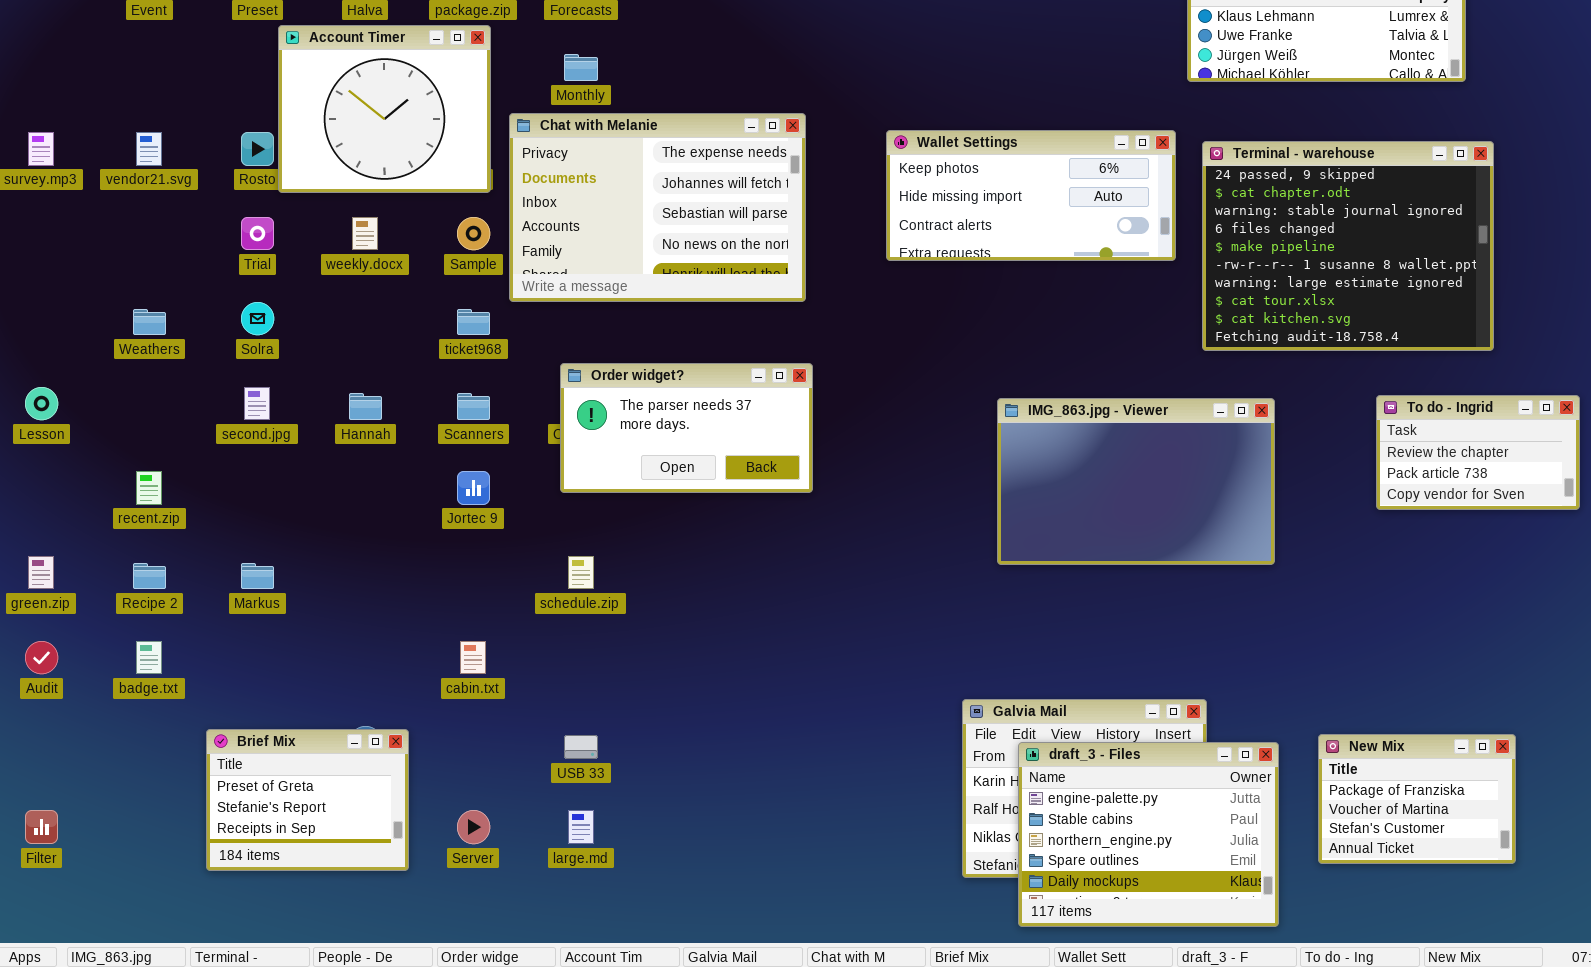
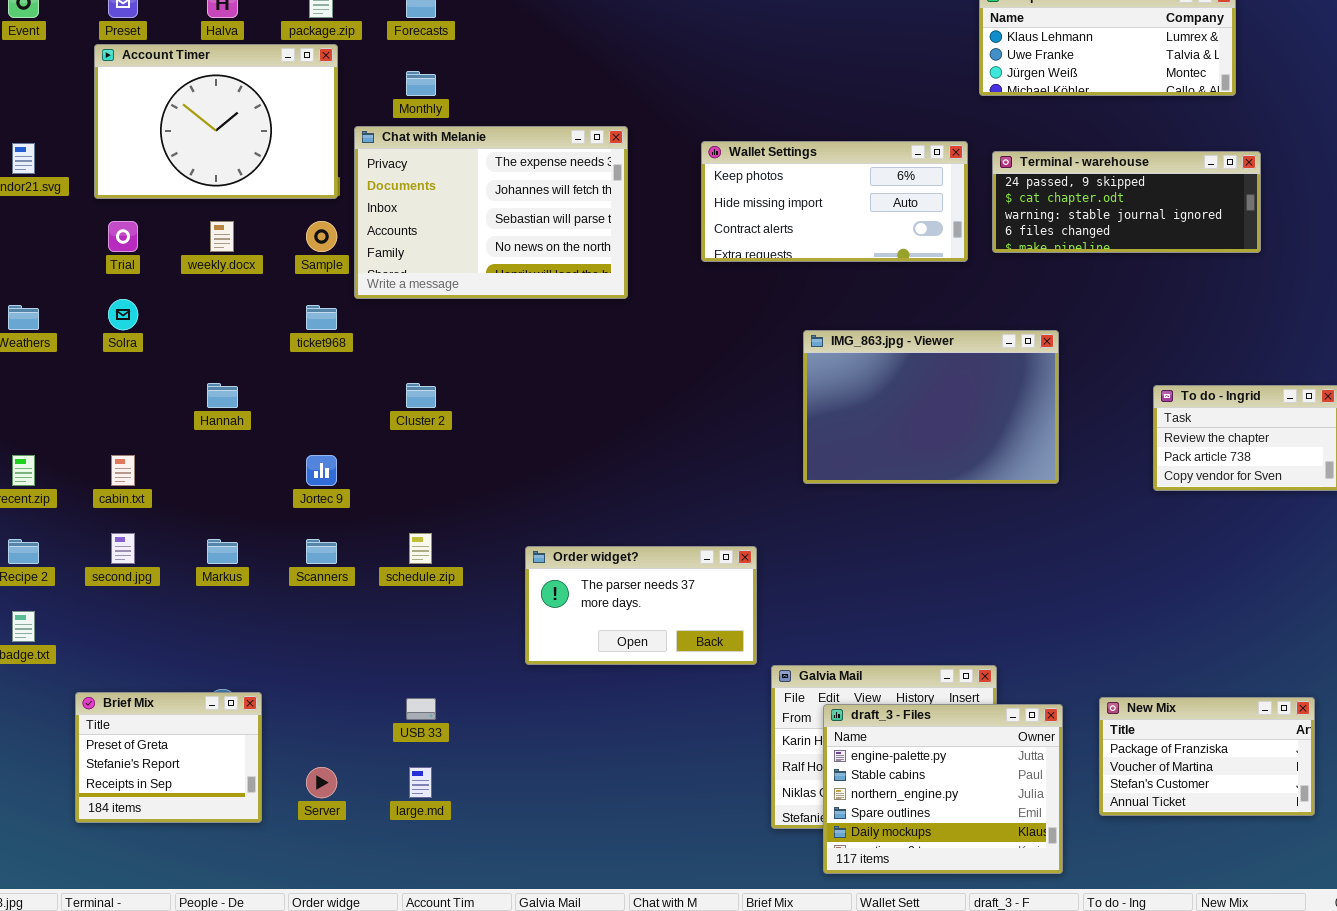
Account Timer: [278,25,491,193] -> [94,44,338,199], resized
Terminal - warehouse: [1202,141,1494,351] -> [992,151,1261,253], resized
Order widget?: [560,363,813,493] -> [525,546,757,665], moved
second.jpg: [244,387,270,420] -> [111,533,135,564], moved
Scanners: [457,393,490,420] -> [306,539,337,564], moved
IMG_863.jpg - Viewer: [997,398,1275,565] -> [803,330,1059,484], moved
Markus: [241,563,274,589] -> [207,539,238,564], moved
cabin.txt: [460,641,486,674] -> [111,455,135,486], moved
New Mix: [1318,734,1516,864] -> [1099,697,1315,816], resized

